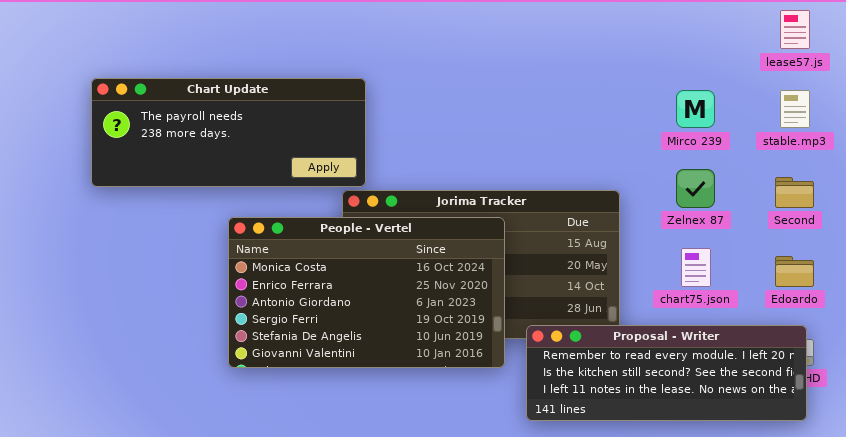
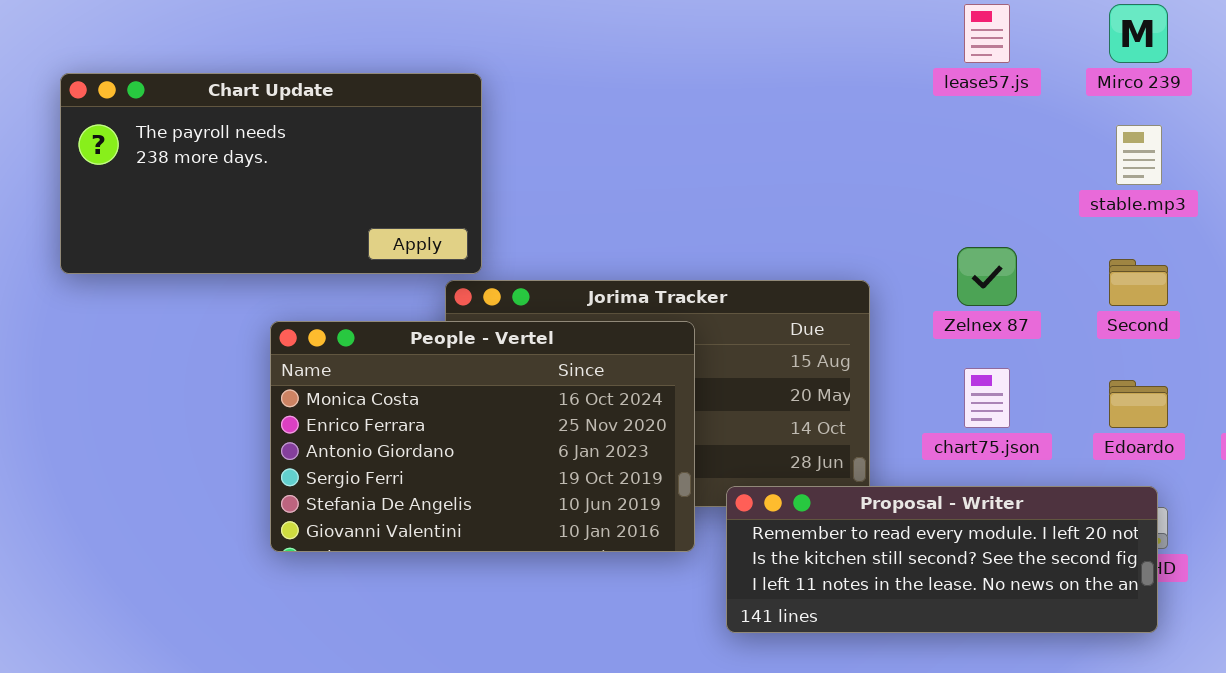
lease57.js: [780,10,810,49] -> [964,4,1010,63], moved
Chart Update: [91,78,366,187] -> [60,73,482,274], resized
Mirco 239: [676,90,715,128] -> [1109,4,1168,63], moved

